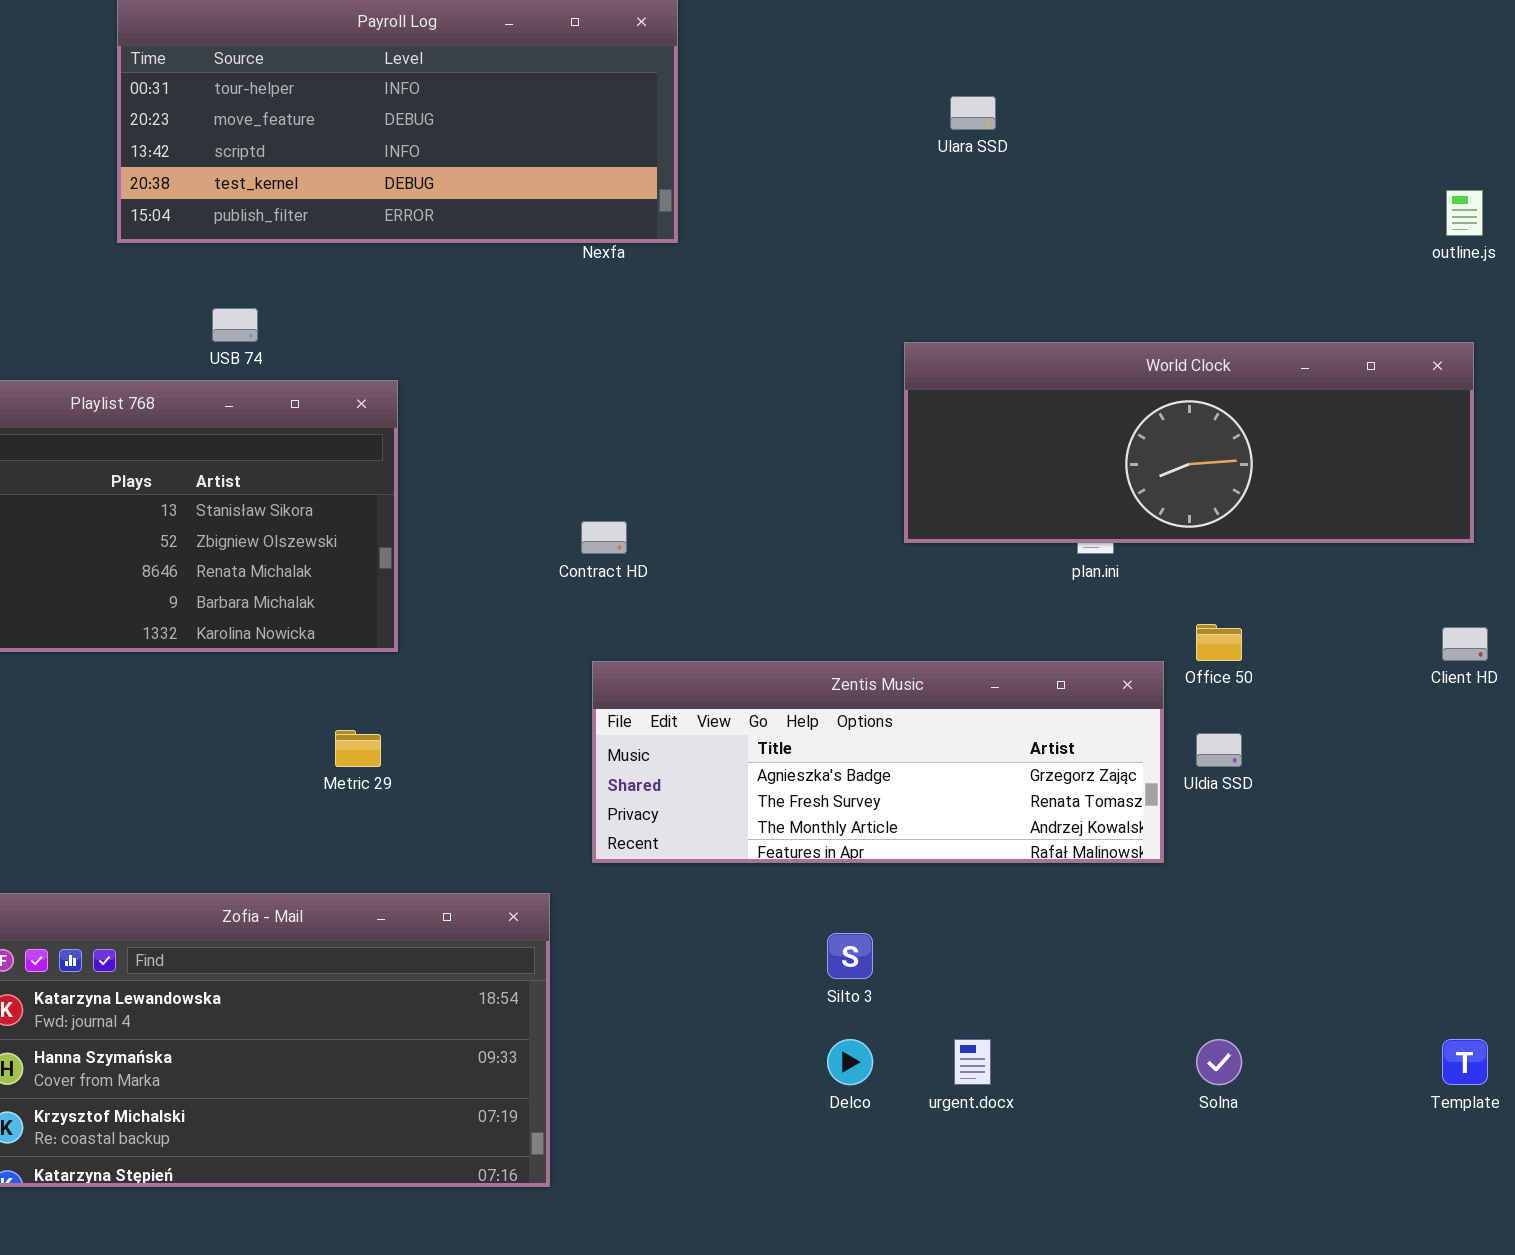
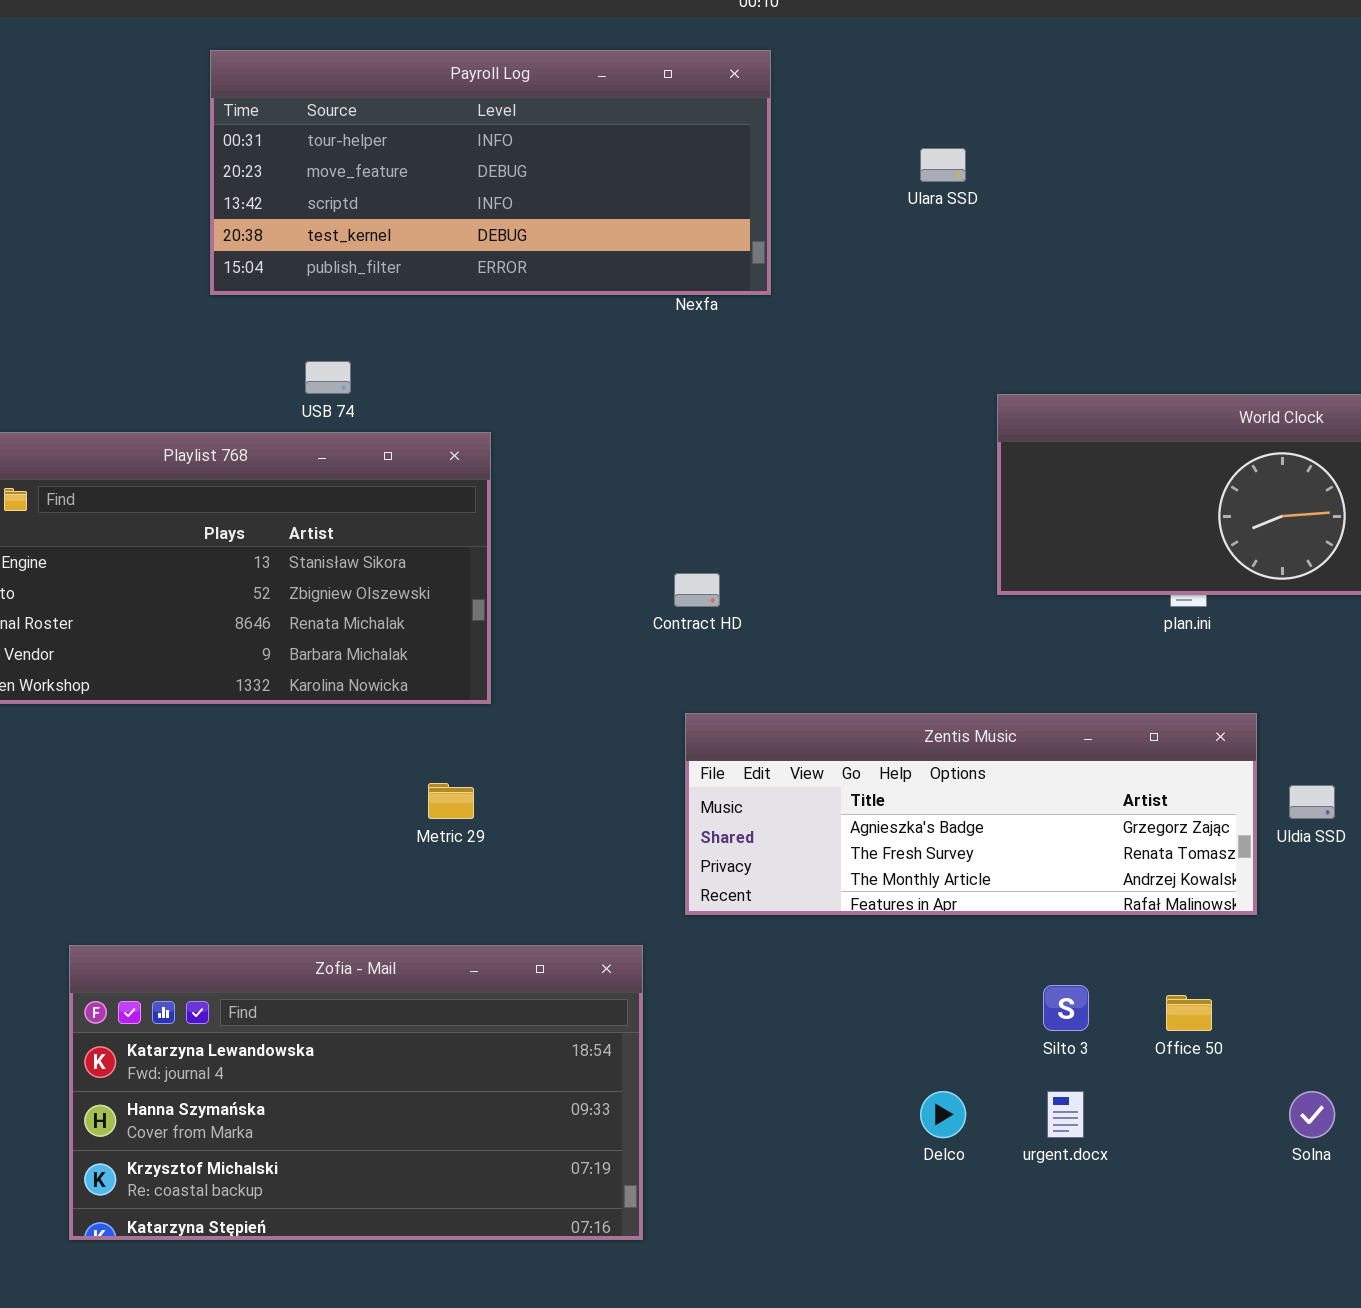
Ulara SSD: [950,96,996,130] -> [920,148,966,182], moved
Office 50: [1196,624,1242,661] -> [1166,995,1212,1031], moved
Silto 3: [827,933,873,979] -> [1043,985,1089,1031], moved

